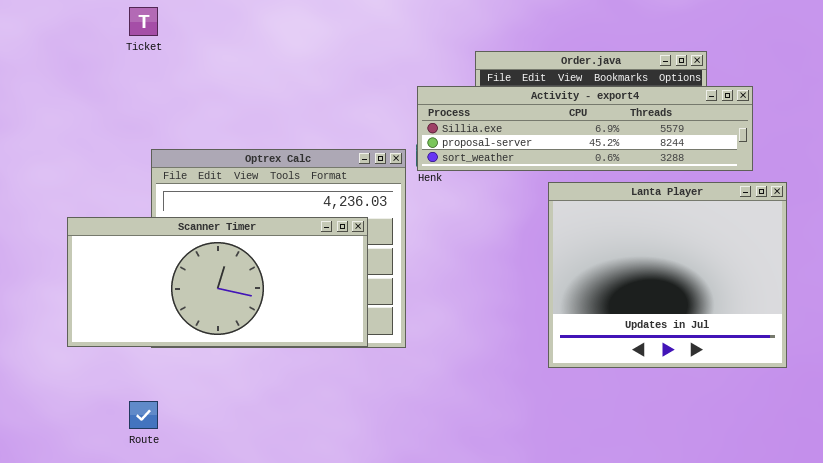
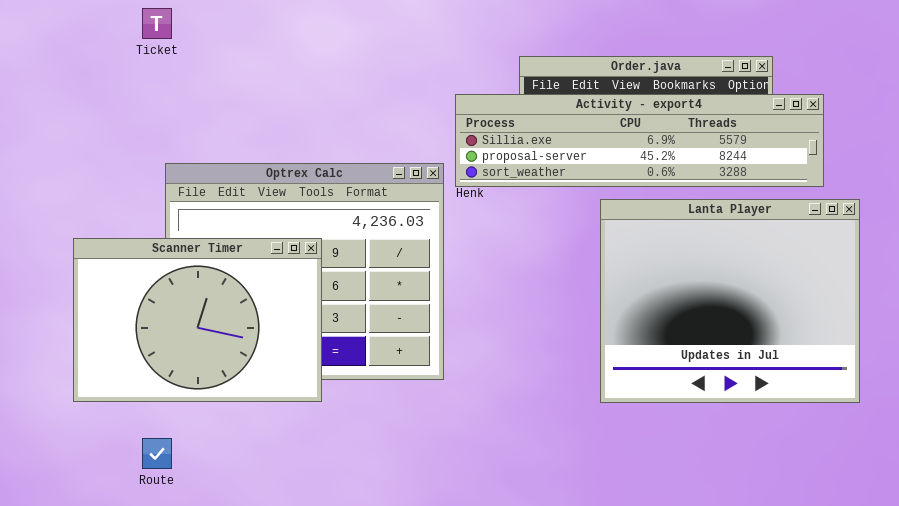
Scanner Timer: [67,217,368,347] -> [73,238,322,402], resized

